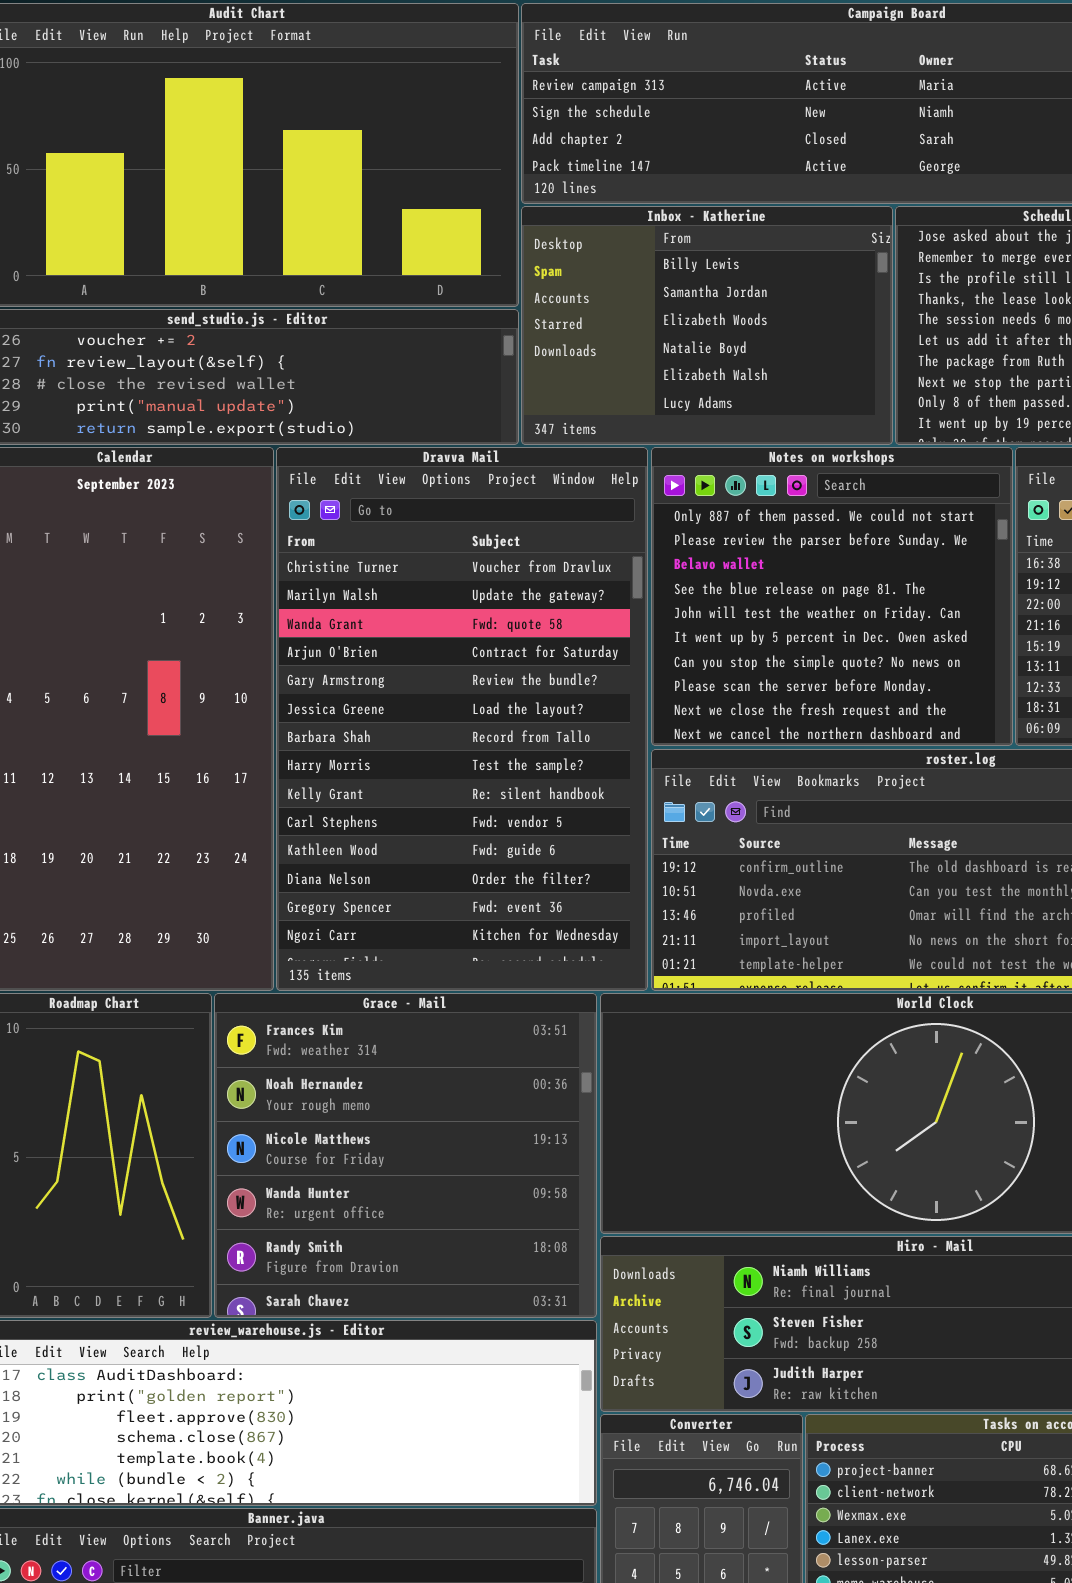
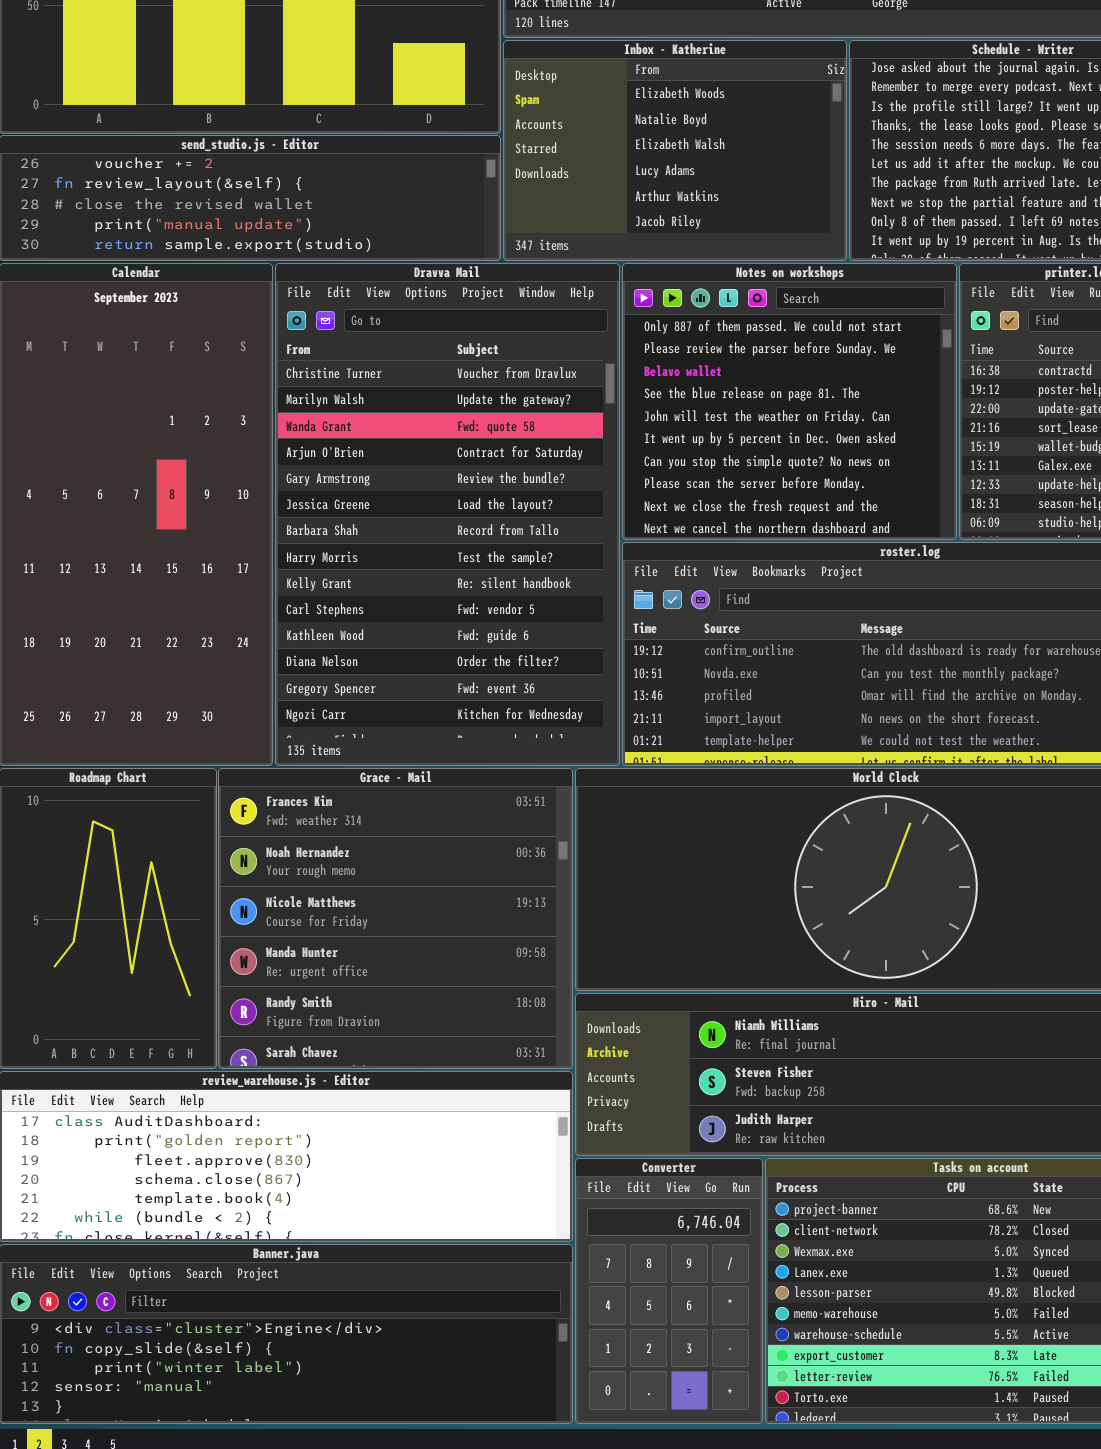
Inbox - Katherine: [521,206,893,445] -> [503,40,847,261], scrolled down 2 rows

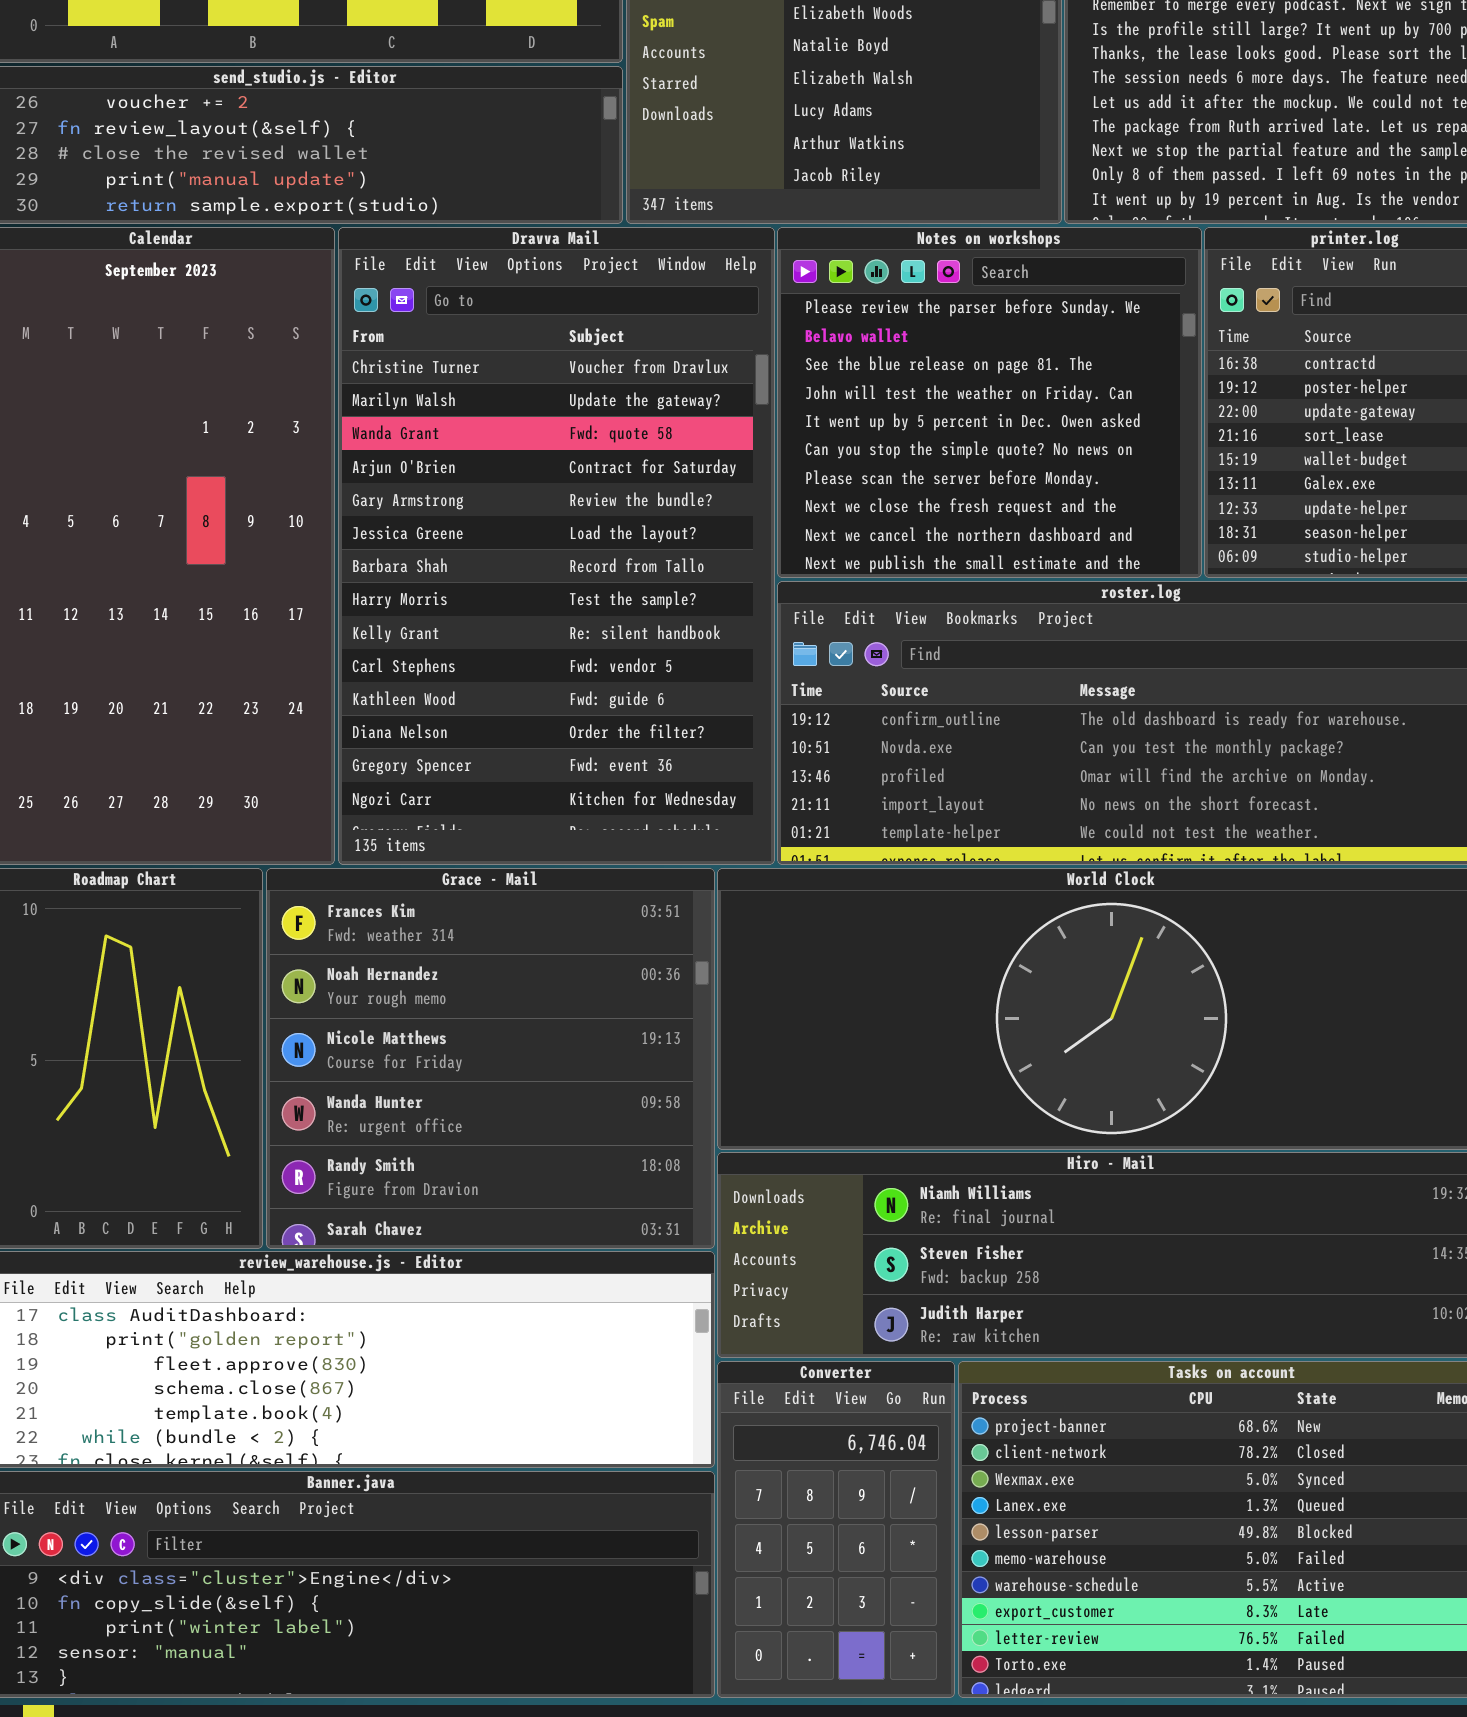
Notes on workshops: [622,263,957,540] -> [777,227,1202,578], scrolled down 1 row

